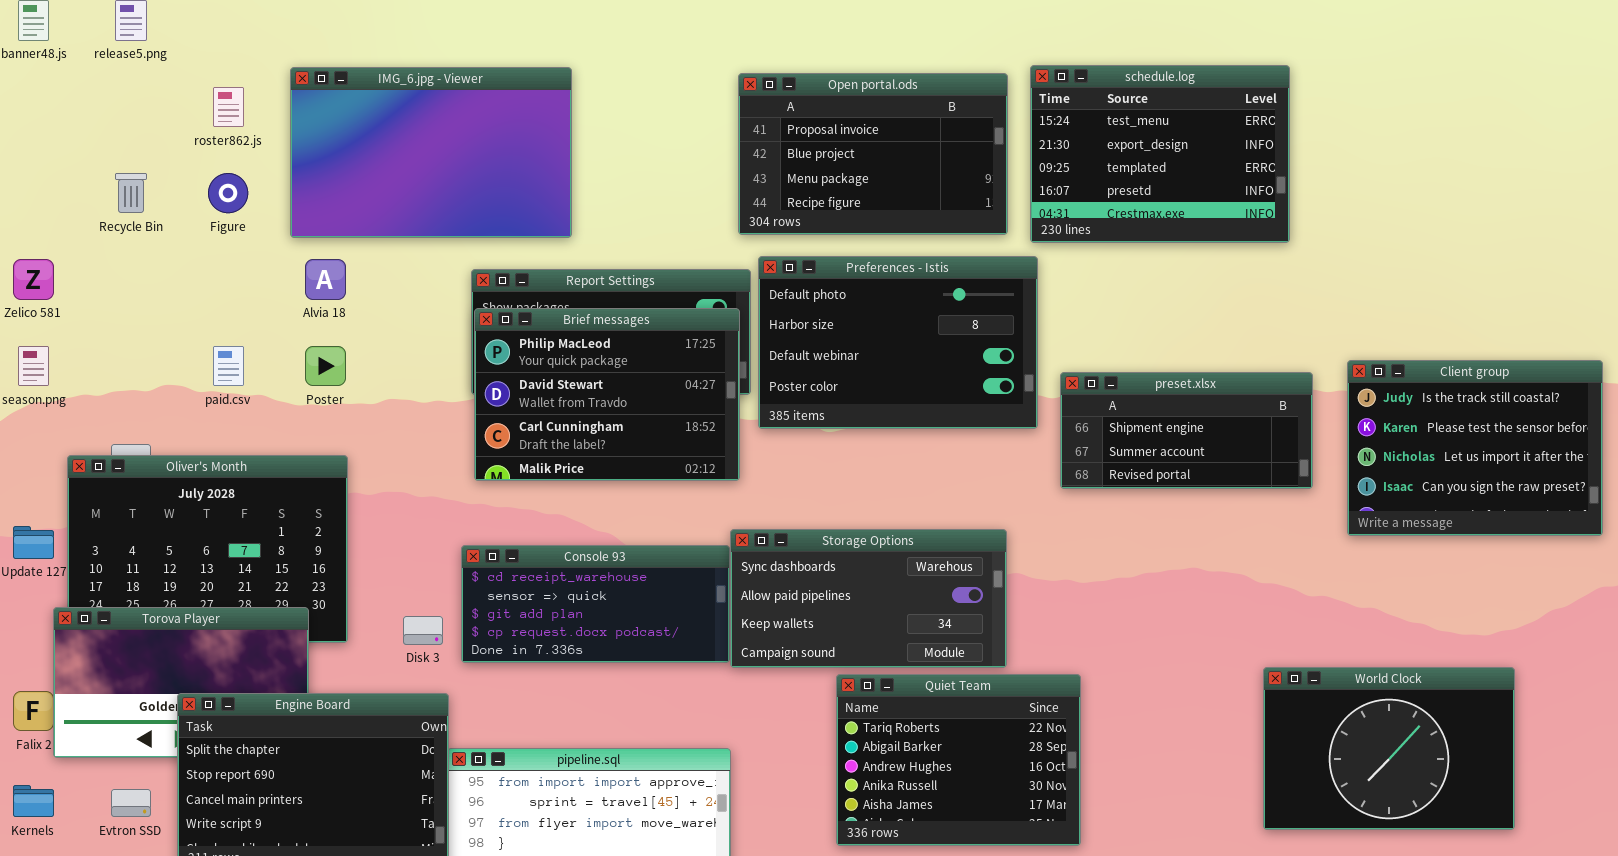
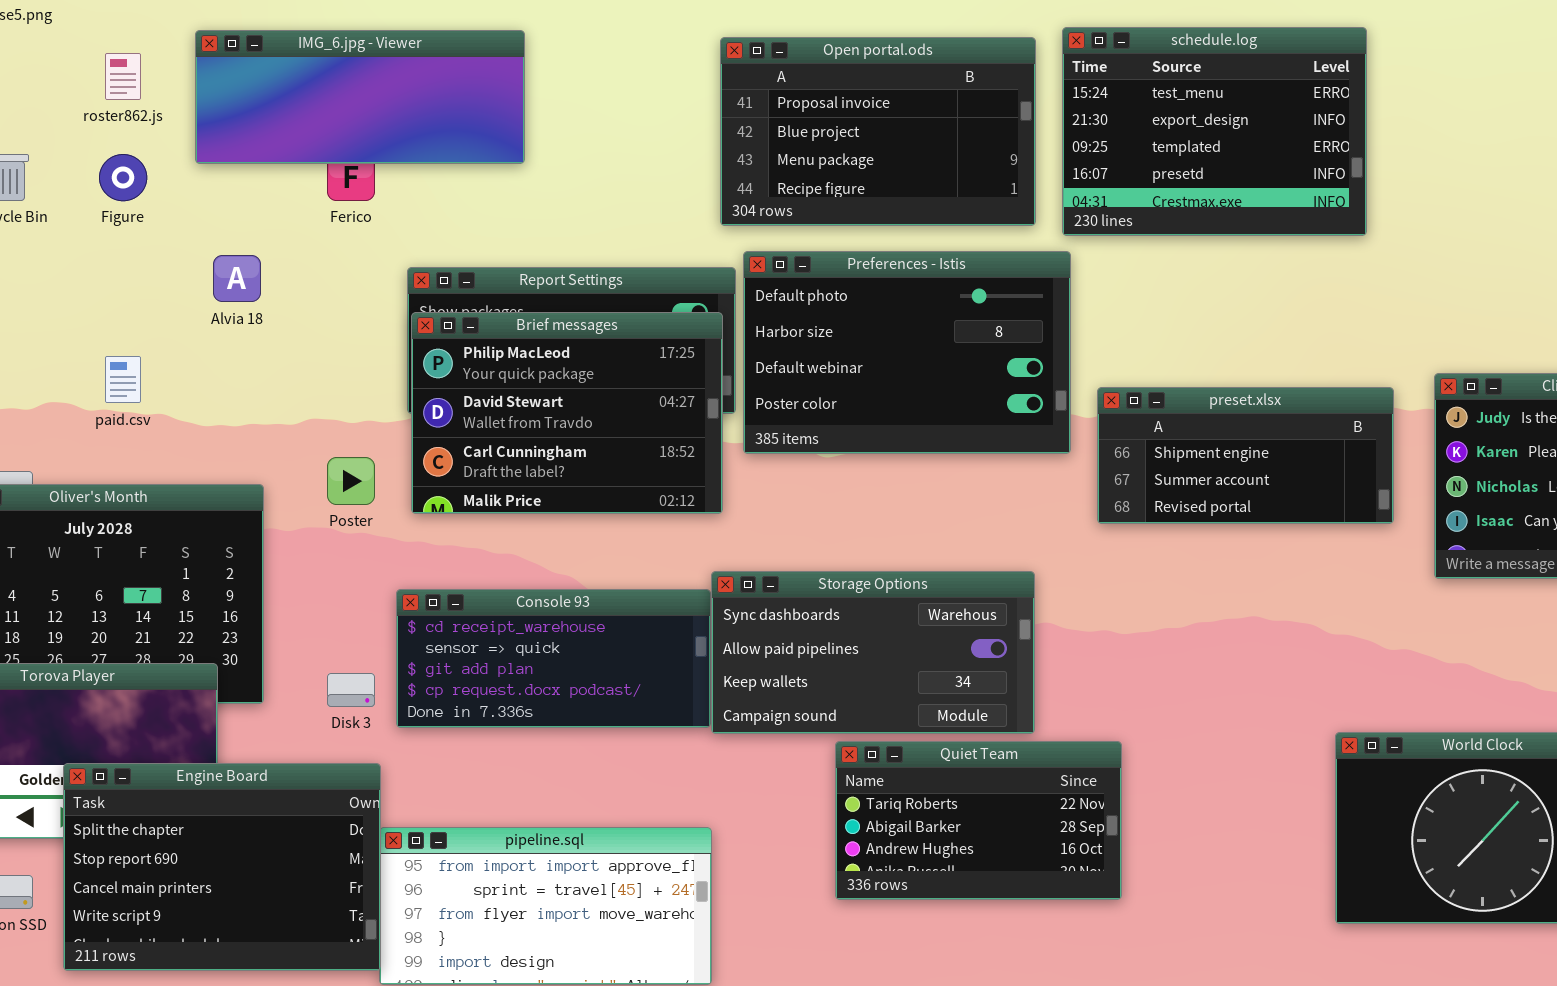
IMG_6.jpg - Viewer: [290,67,572,238] -> [195,30,525,164], resized
Poster: [305,346,346,386] -> [327,457,375,505], moved
Quiet Team: [836,674,1081,846] -> [835,741,1122,900], resized

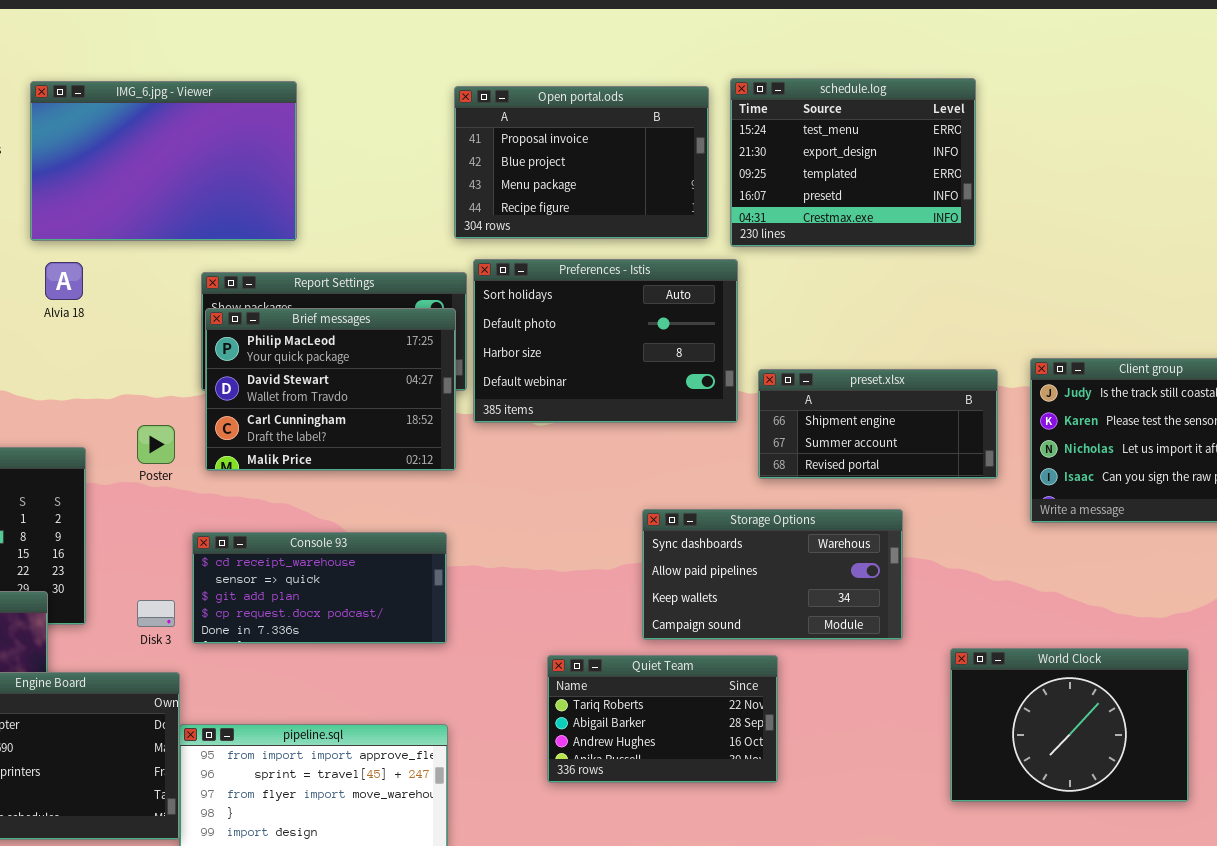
IMG_6.jpg - Viewer: [195,30,525,164] -> [30,81,297,241], resized
Preferences - Istis: [743,251,1071,454] -> [473,259,738,423], scrolled up 1 row
Storage Options: [711,571,1035,734] -> [642,509,903,640], moved

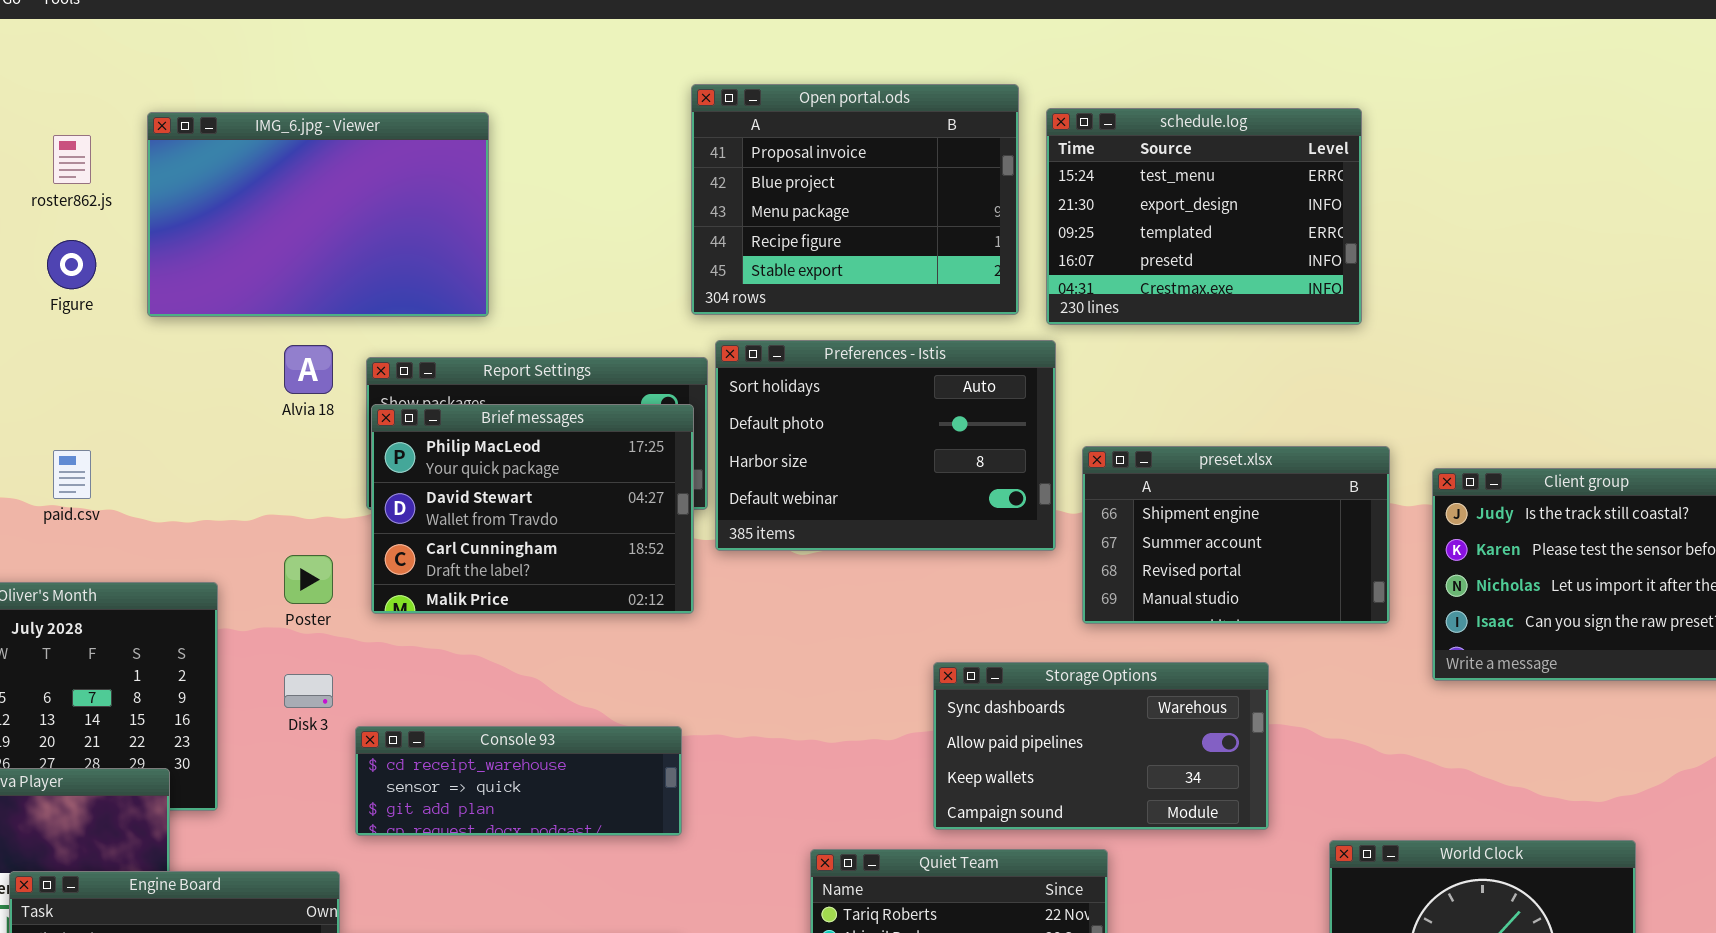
Open portal.ods: [454,86,709,239] -> [691,84,1019,315], resized
Alvia 18: [45,262,83,300] -> [284,345,333,394], moved
preset.xlsx: [758,369,998,479] -> [1082,446,1390,624], resized
Console 93: [192,532,447,644] -> [355,726,682,836], resized
Disk 3: [137,600,175,627] -> [284,674,333,708], moved

